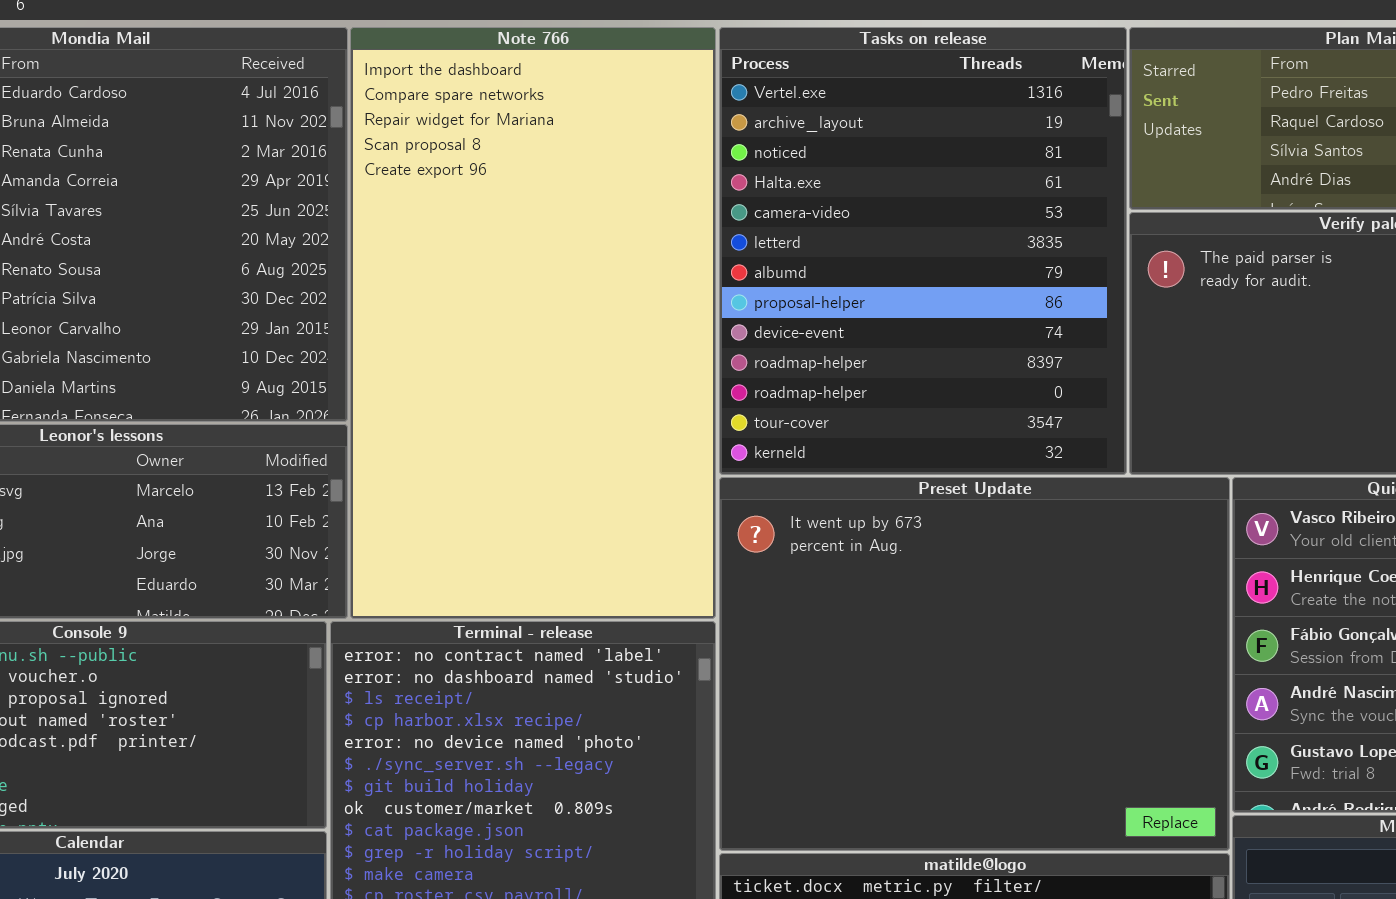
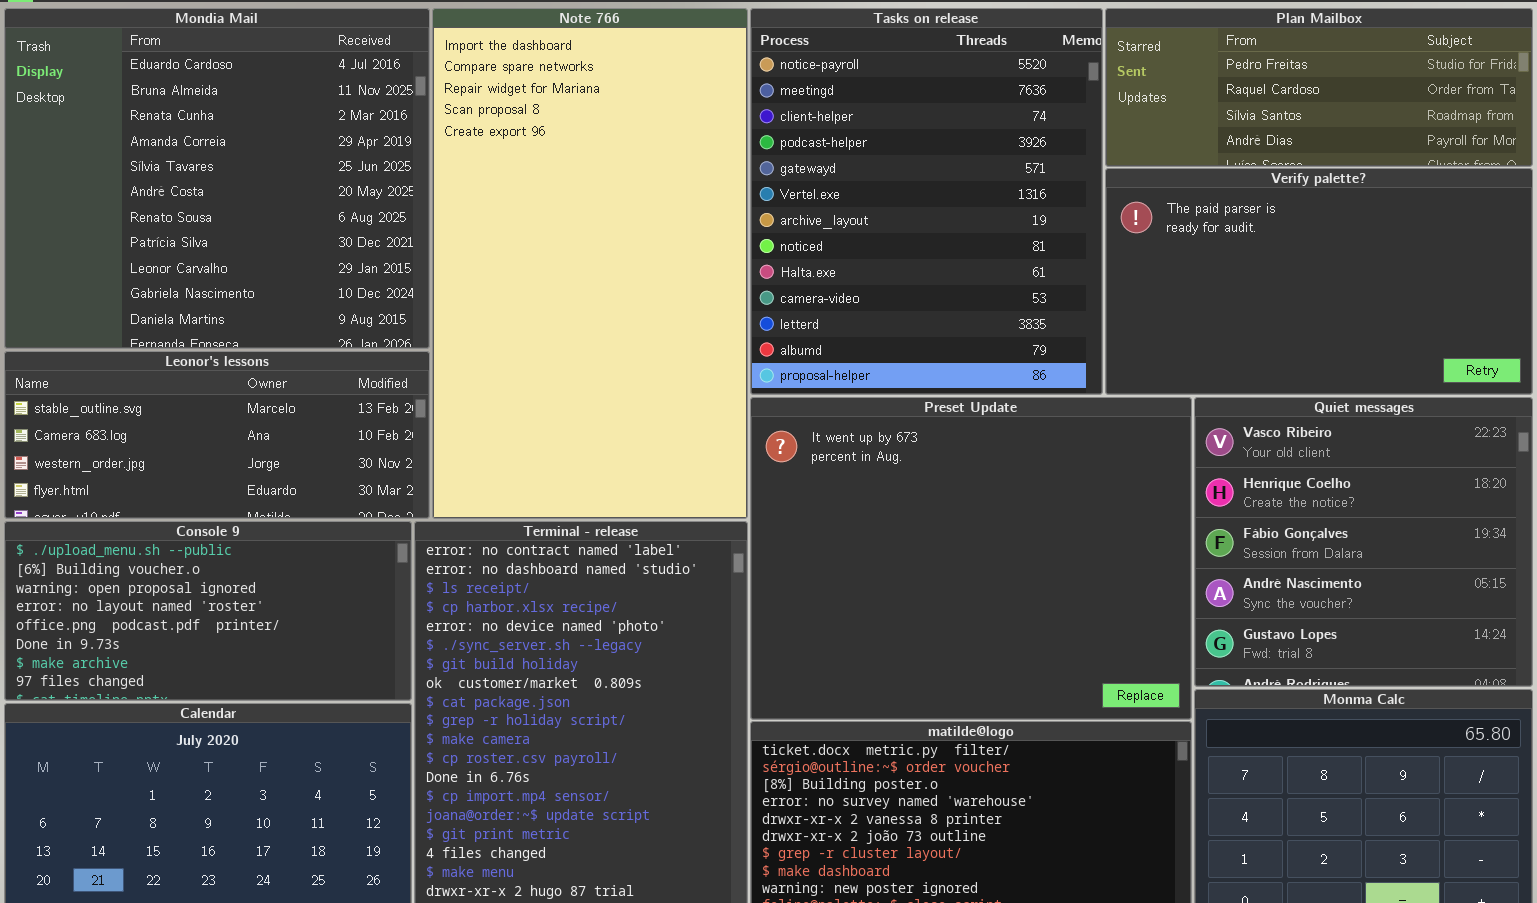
Tasks on release: [719,27,1127,475] -> [750,8,1103,395], scrolled up 5 rows

